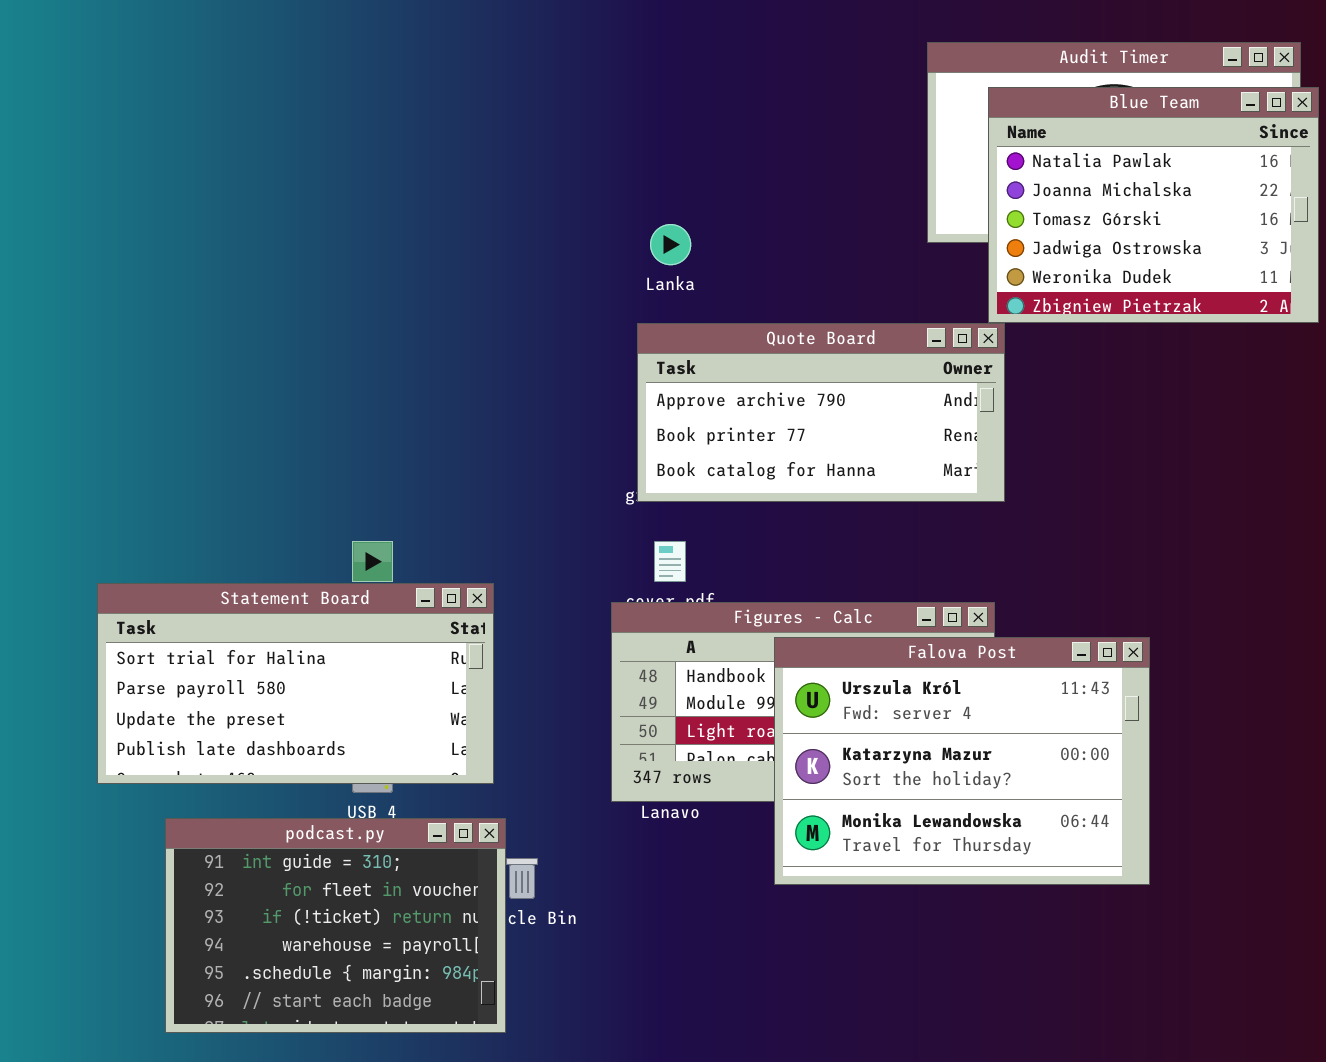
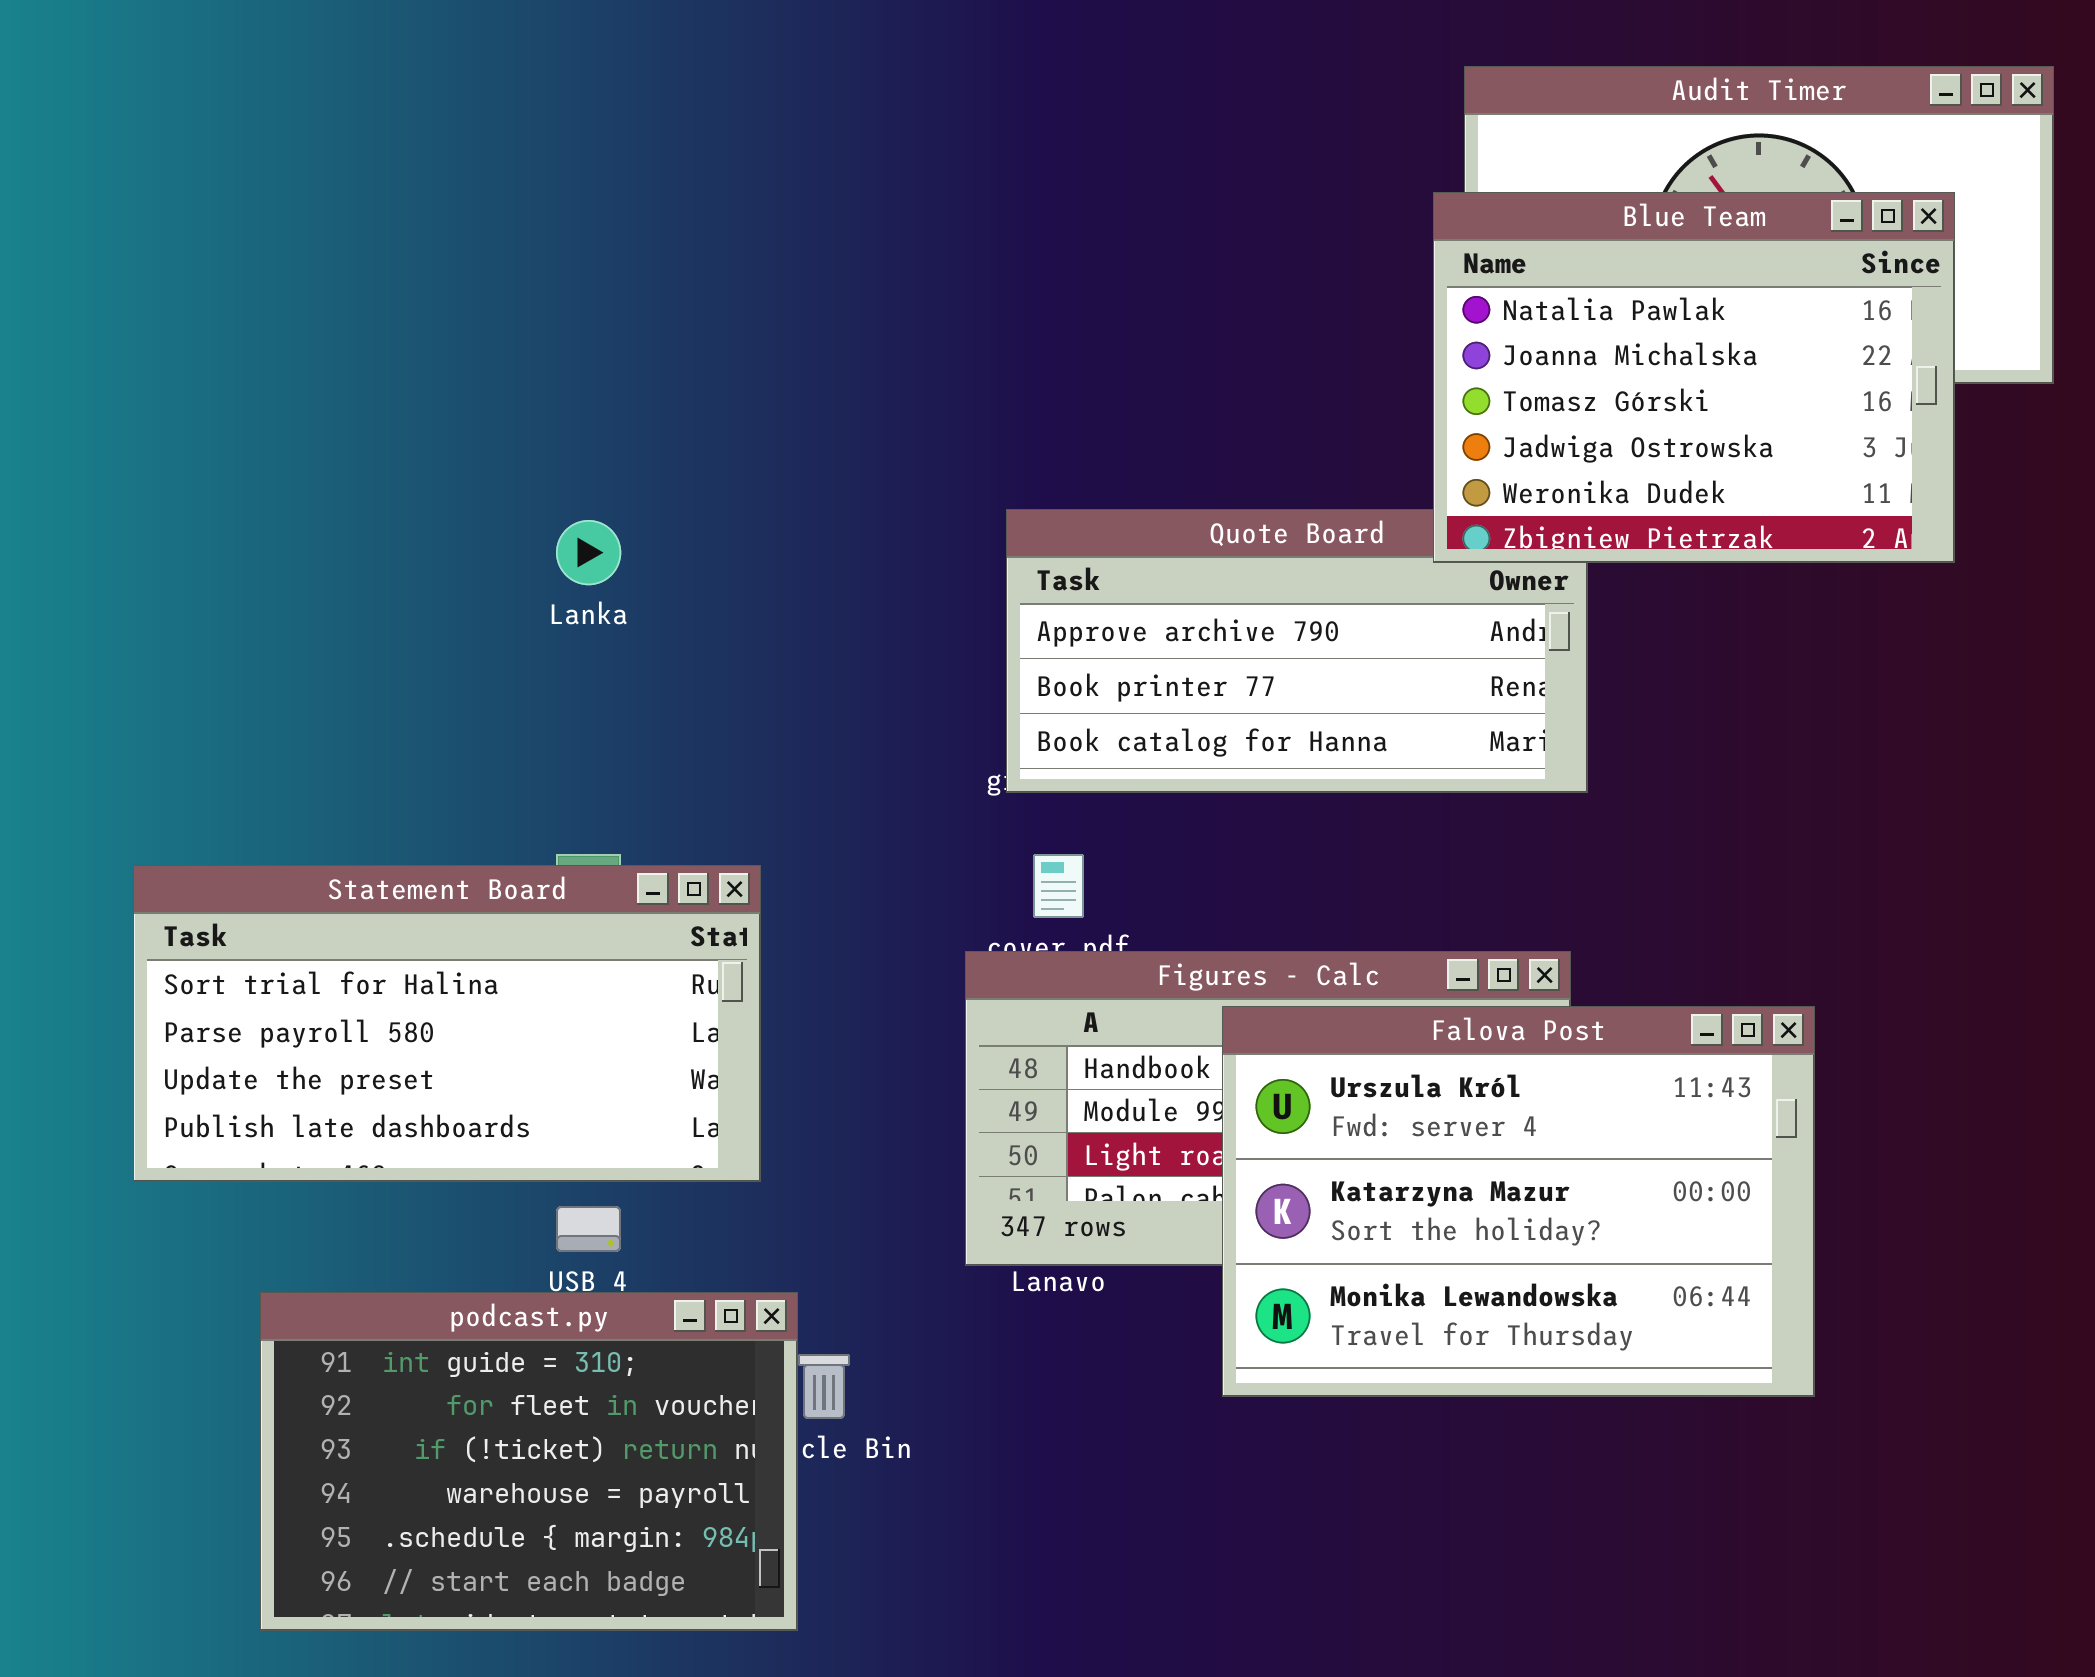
Blue Team: [988,87,1319,323] -> [1433,192,1955,563], moved
Lanka: [650,224,691,265] -> [556,520,621,585], moved
Statement Board: [97,583,494,784] -> [133,865,761,1182], moved

